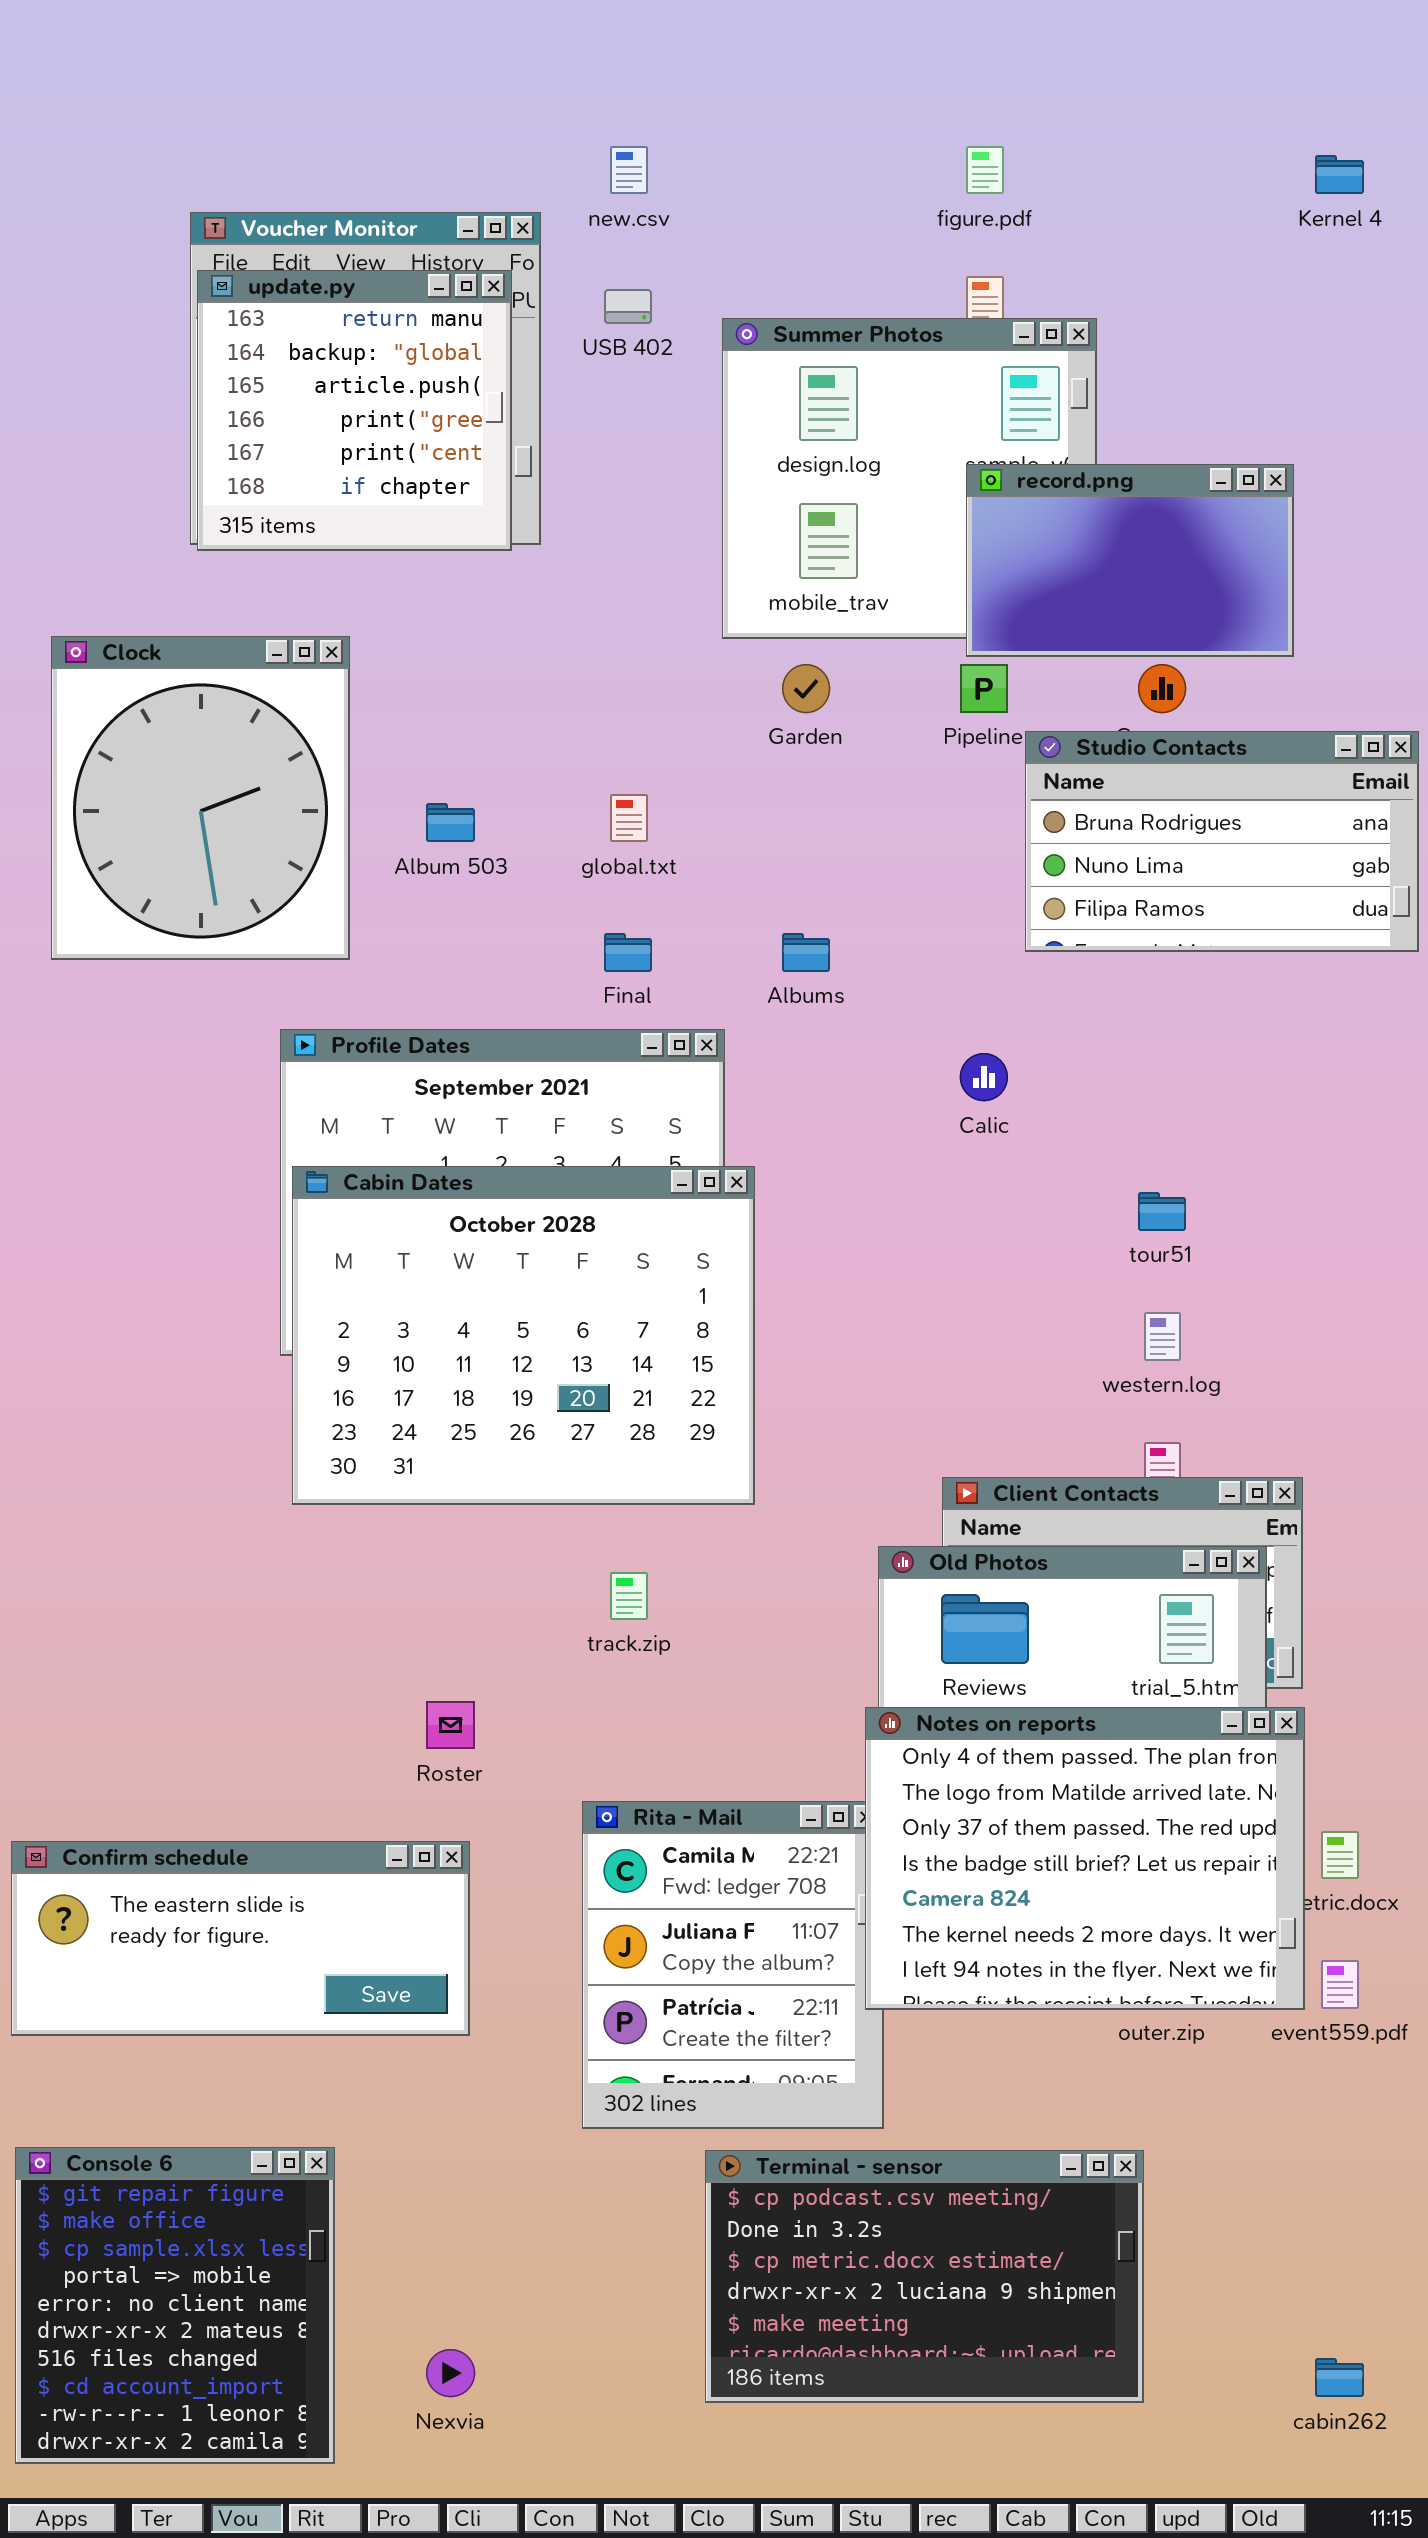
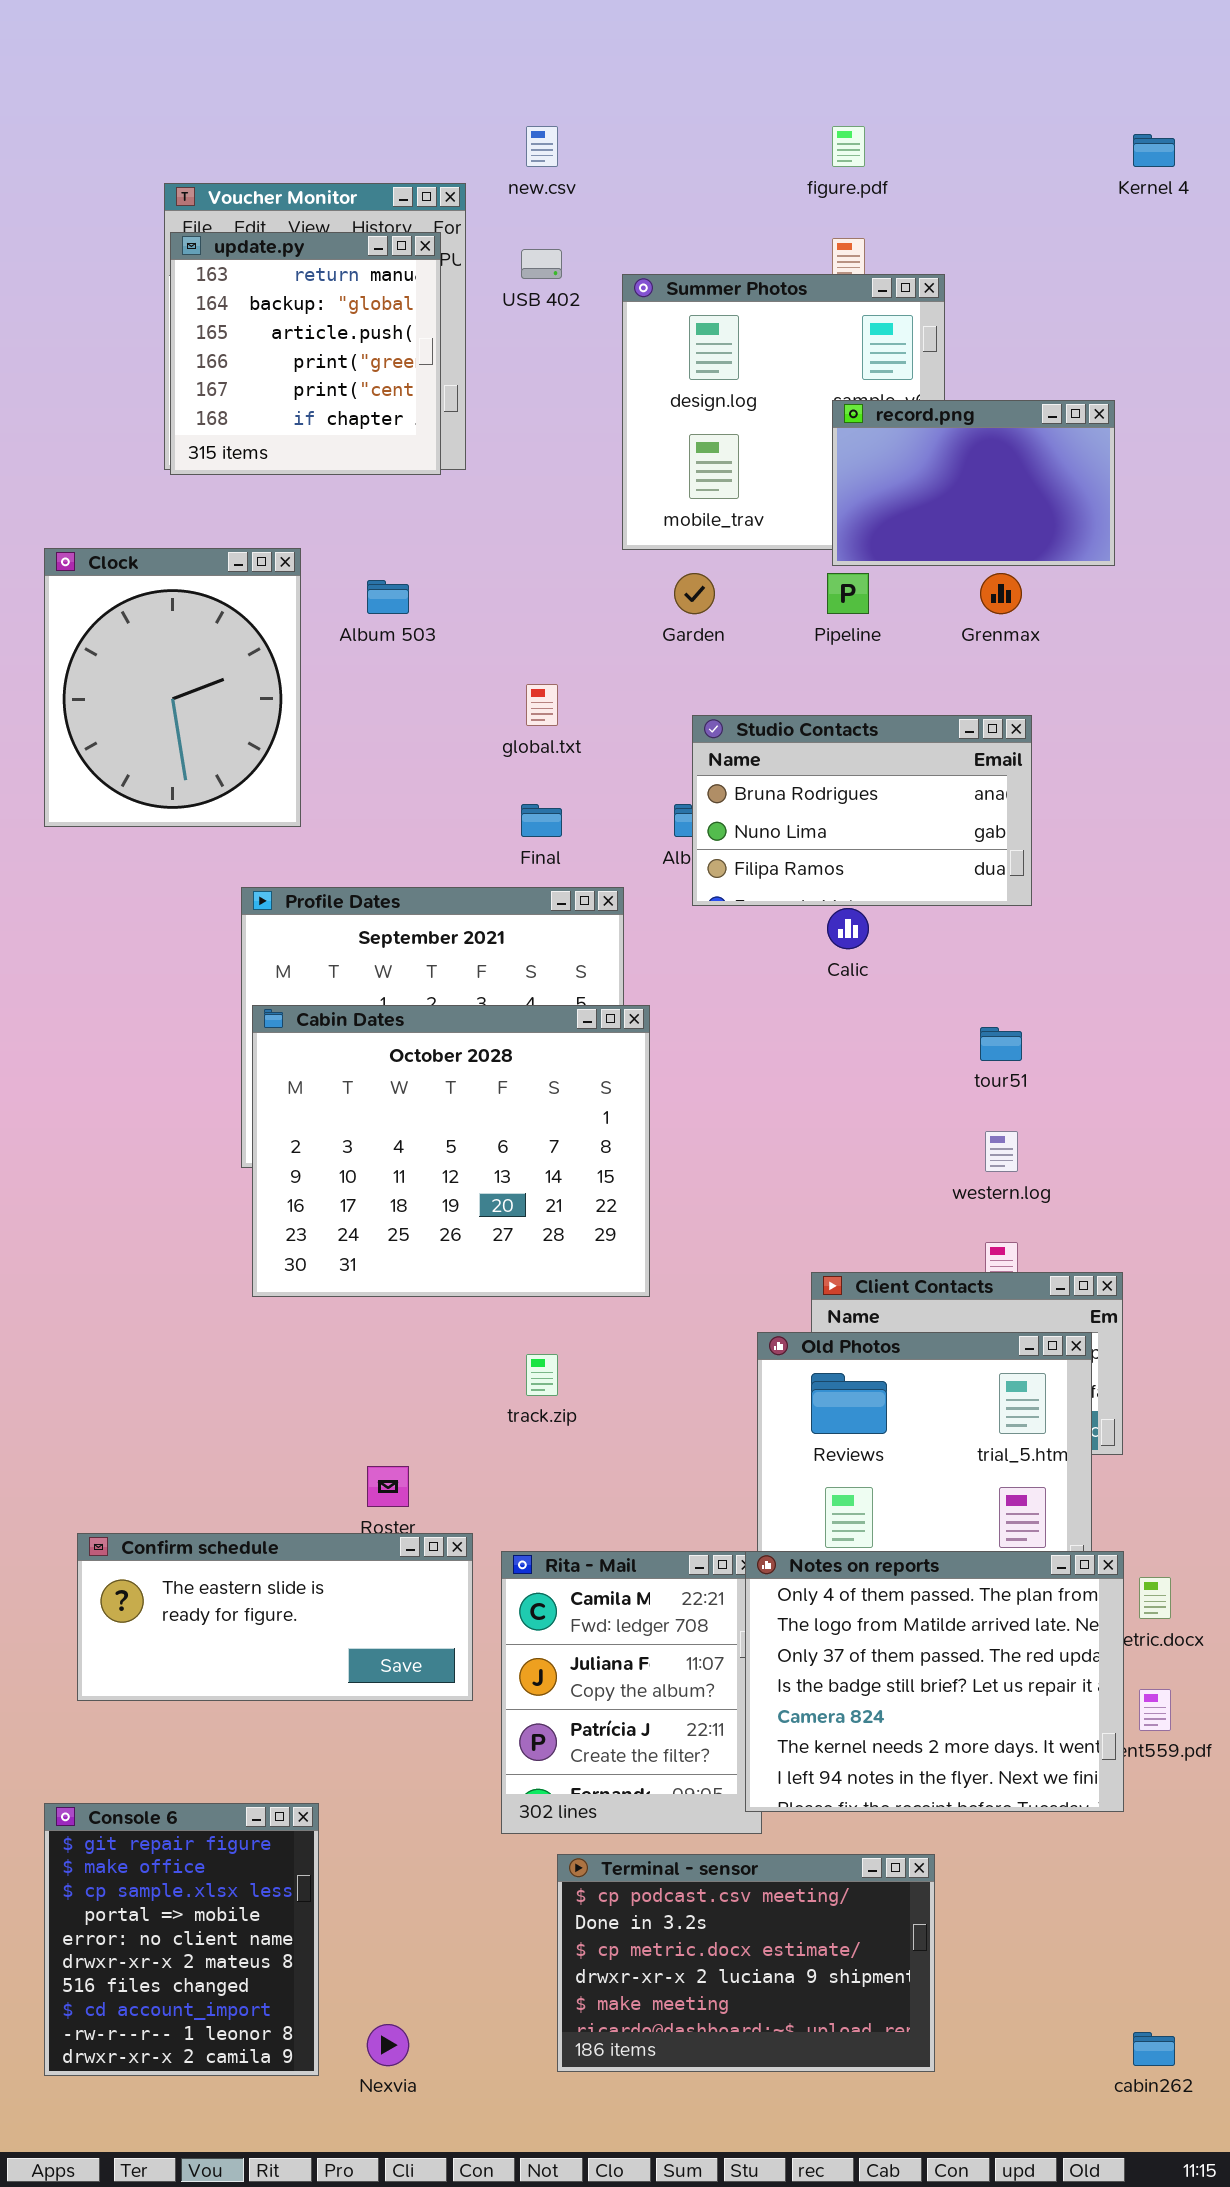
Studio Contacts: [1025,731,1419,952] -> [692,715,1032,906], moved
Album 503: [426,803,475,842] -> [367,580,409,614], moved
Notes on reports: [865,1707,1305,2010] -> [745,1551,1124,1812], moved
Confirm schedule: [11,1841,470,2036] -> [77,1533,473,1701], moved
Console 6: [15,2147,335,2464] -> [44,1803,319,2076], moved
Terminal - sensor: [705,2150,1144,2403] -> [557,1854,935,2072], moved

